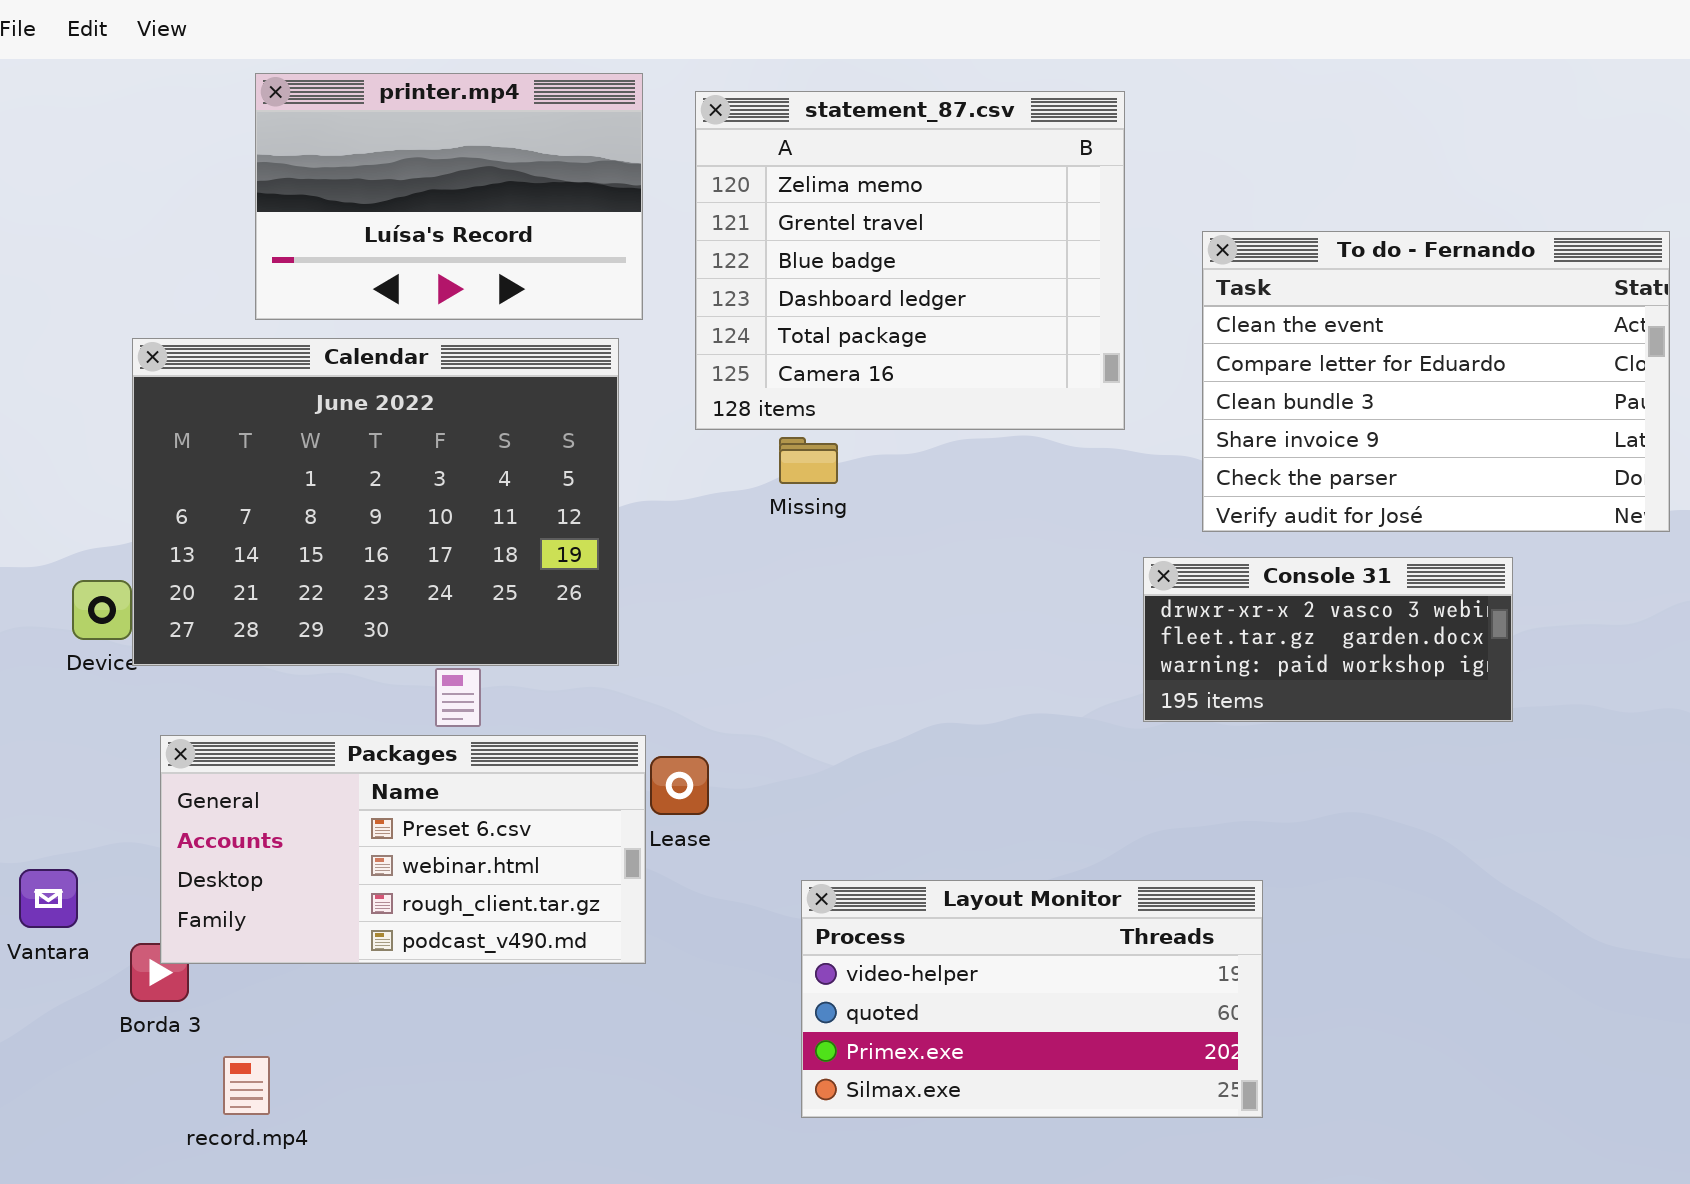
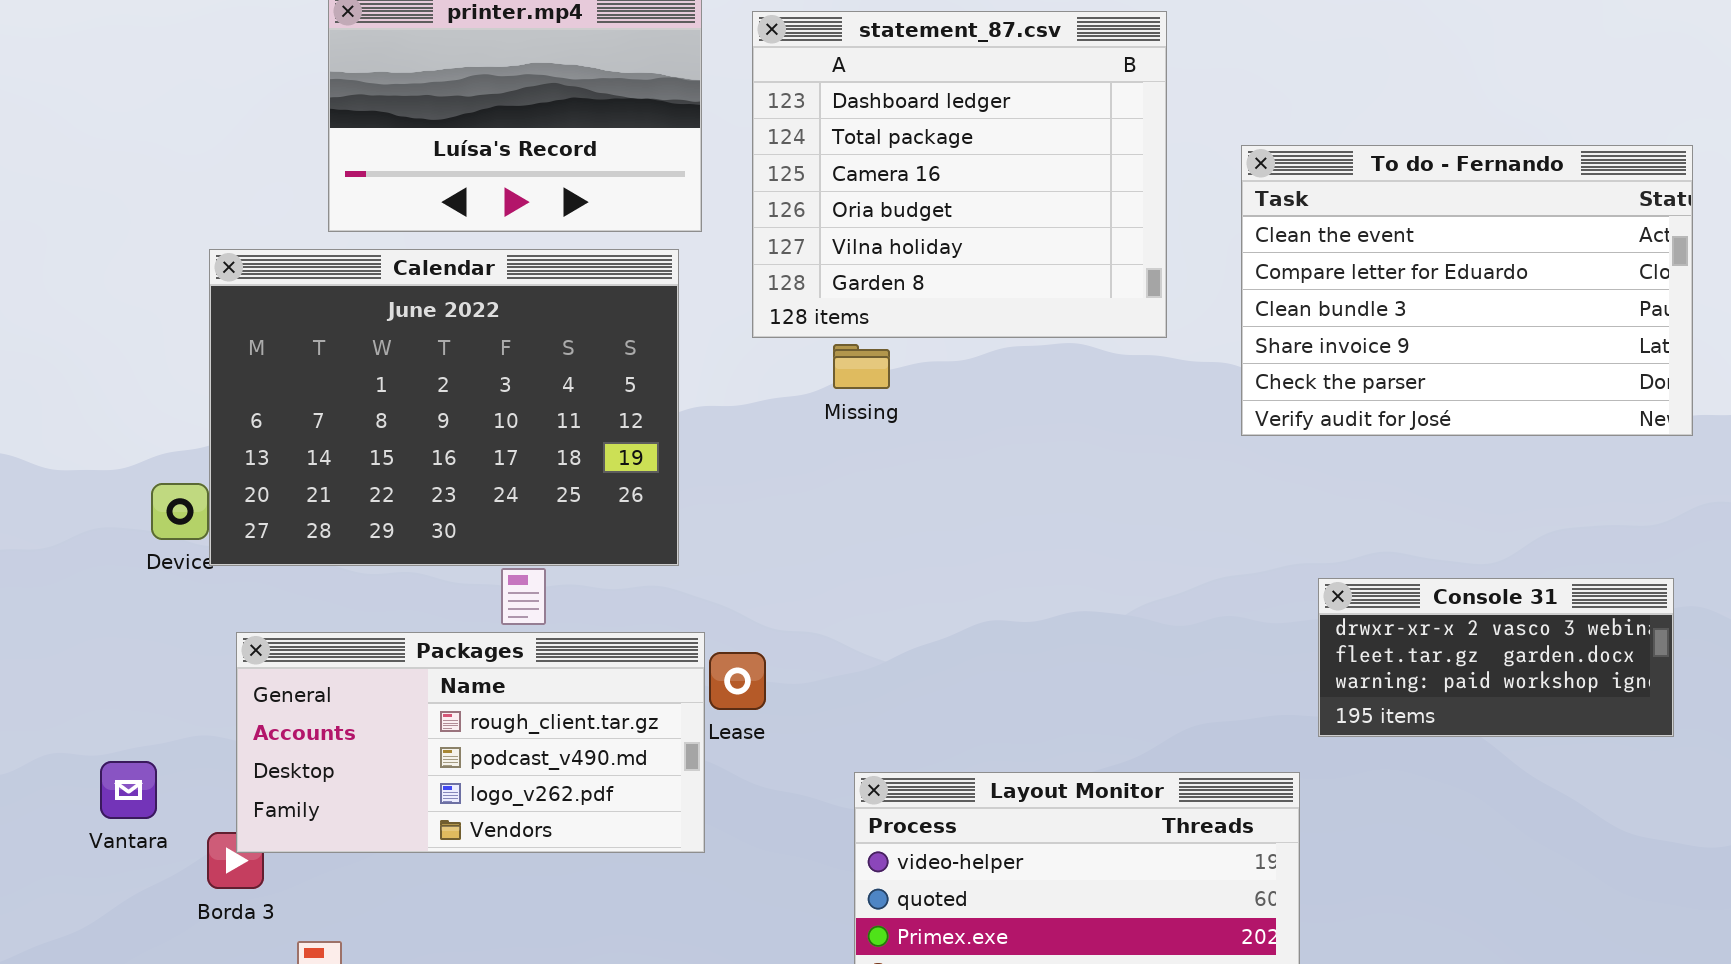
statement_87.csv: [695,91,1125,430] -> [752,11,1167,338], scrolled down 3 rows
Console 31: [1143,557,1513,722] -> [1318,578,1674,737], moved
Packages: [160,735,646,964] -> [236,632,705,853], scrolled down 2 rows

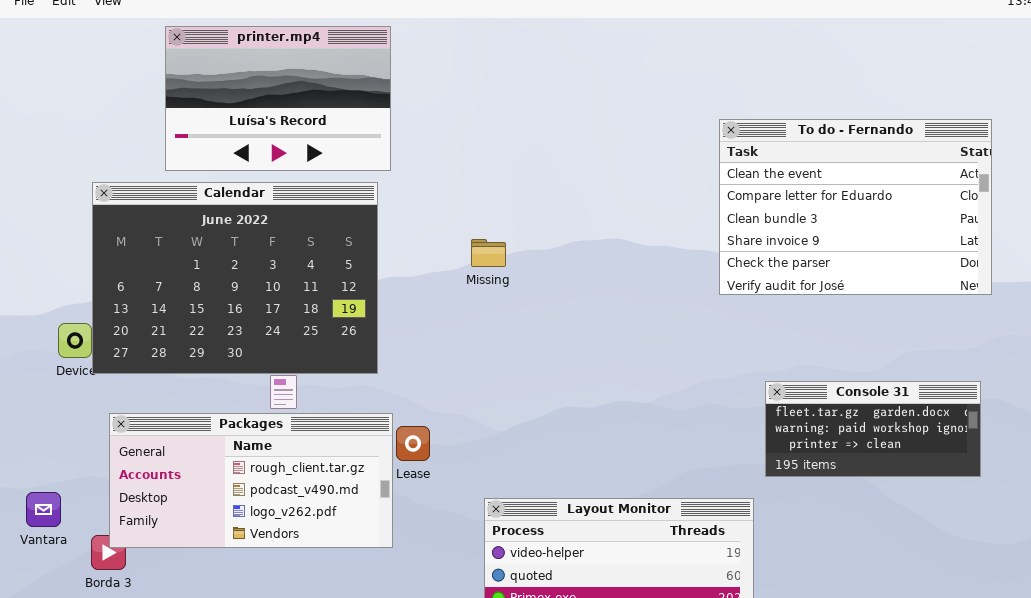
statement_87.csv: [752,11,1167,338] -> none, closed
Console 31: [1318,578,1674,737] -> [765,381,981,477], scrolled down 1 row

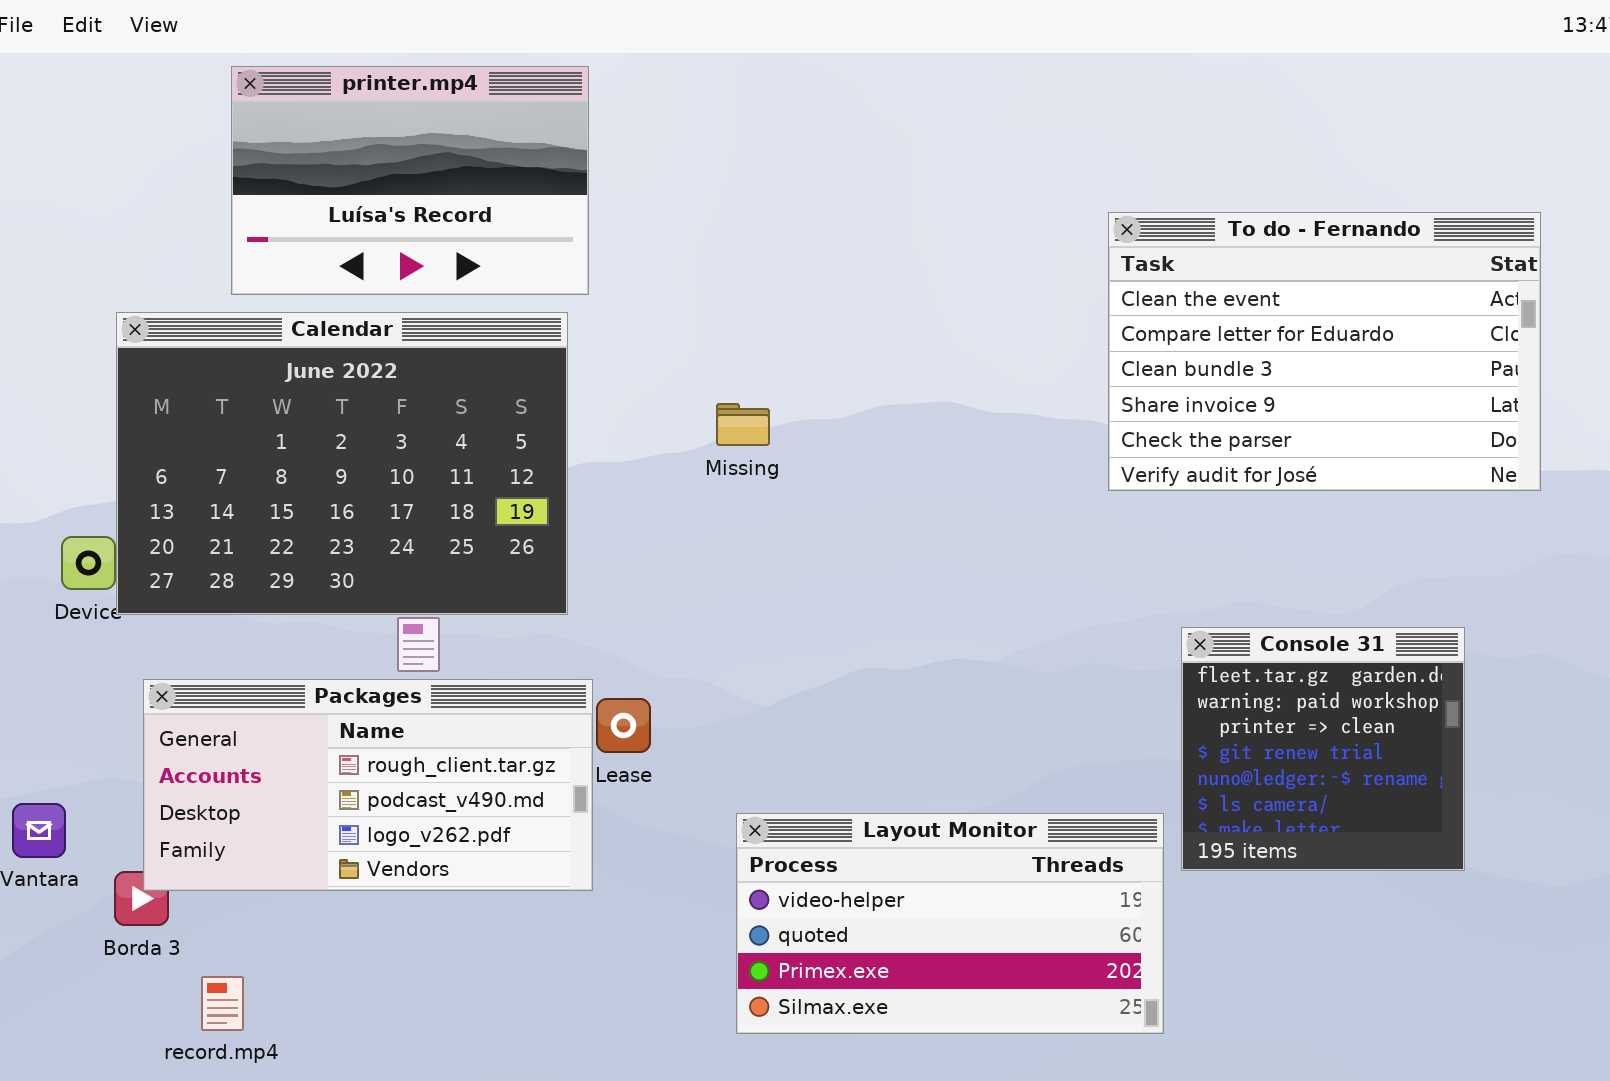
Console 31: [765,381,981,477] -> [1181,627,1465,871], resized

